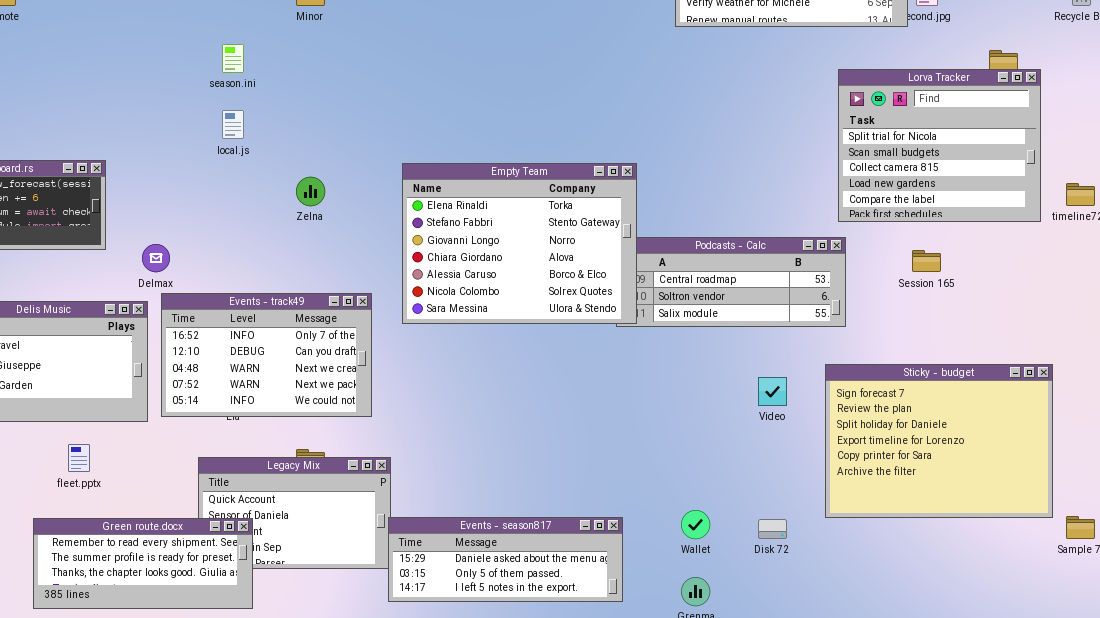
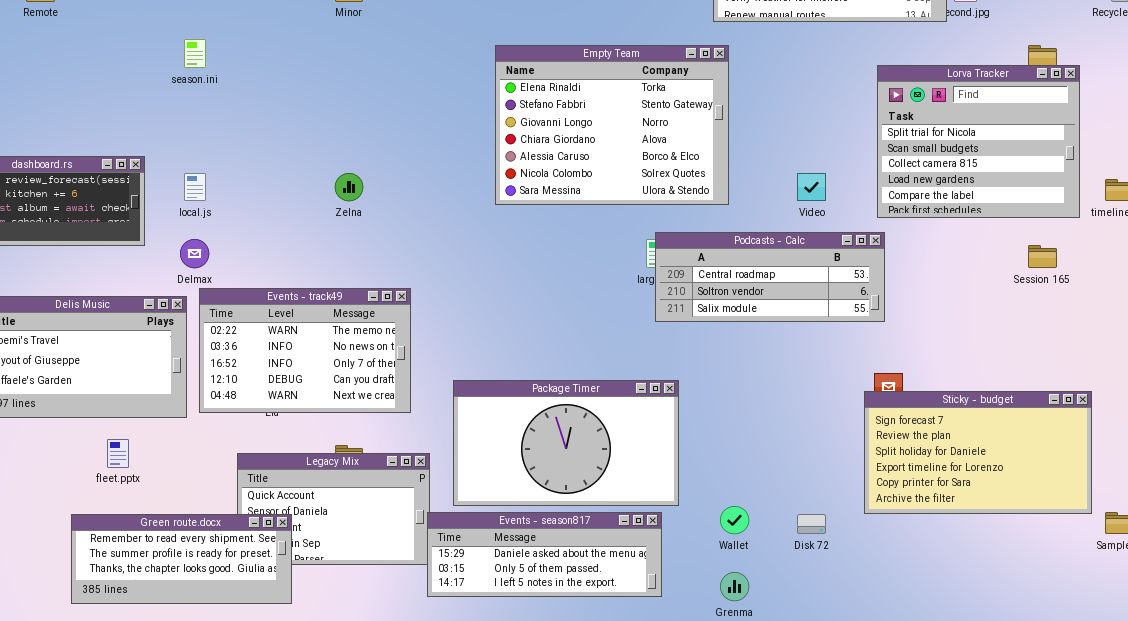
season.ini: [222,44,244,73] -> [184,39,206,68], moved
local.js: [222,110,244,139] -> [184,173,206,201], moved
Empty Team: [402,163,637,324] -> [495,45,729,205], moved
Session 165: [912,250,941,272] -> [1028,245,1057,268], moved
Events - track49: [161,293,372,417] -> [199,288,411,413], scrolled up 2 rows
Sticky - budget: [825,364,1053,518] -> [864,391,1092,514], resized
Video: [758,377,787,406] -> [797,173,826,201], moved
Package Timer: none -> [453,380,679,506], opened

